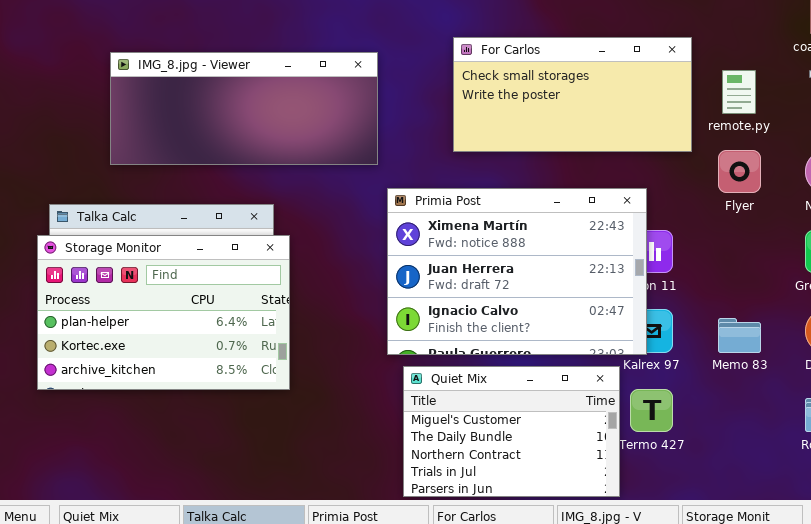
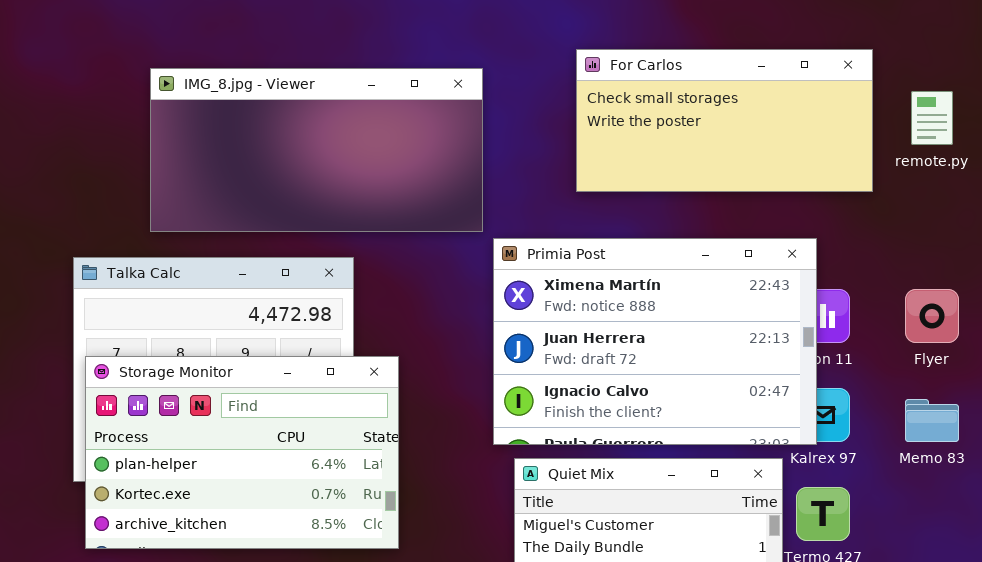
IMG_8.jpg - Viewer: [110,52,378,165] -> [150,68,483,232], resized
Flyer: [718,150,761,193] -> [905,289,959,343], moved
Storage Monitor: [37,235,290,390] -> [85,356,399,549], moved

